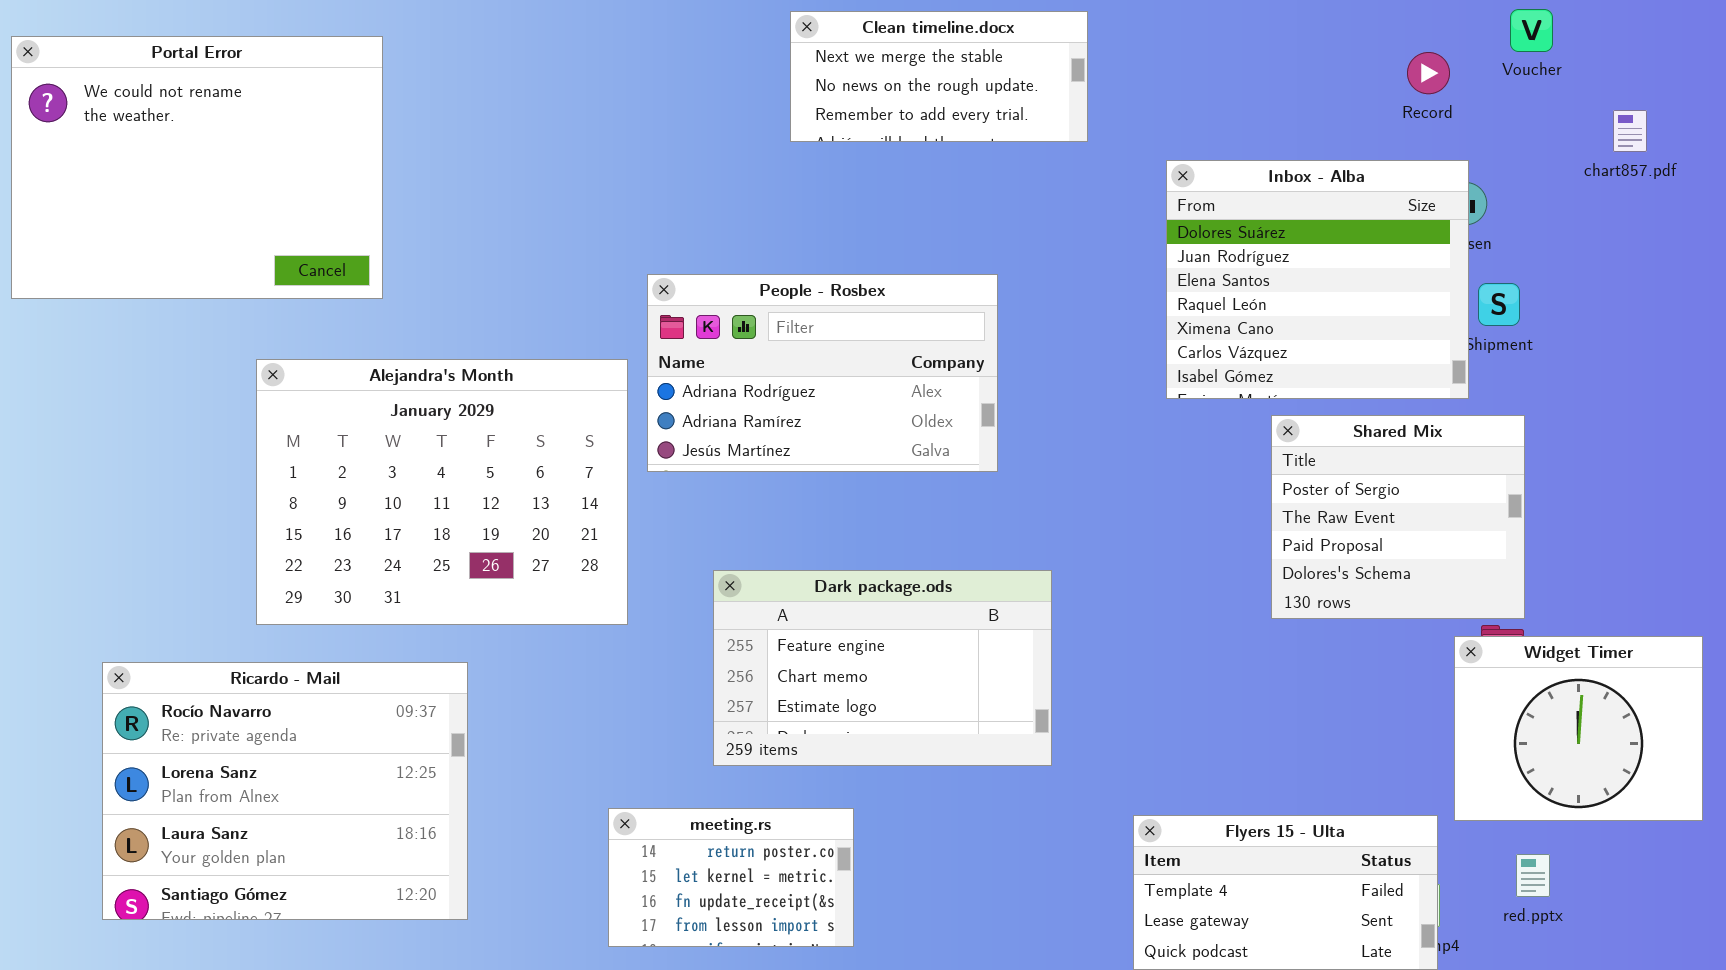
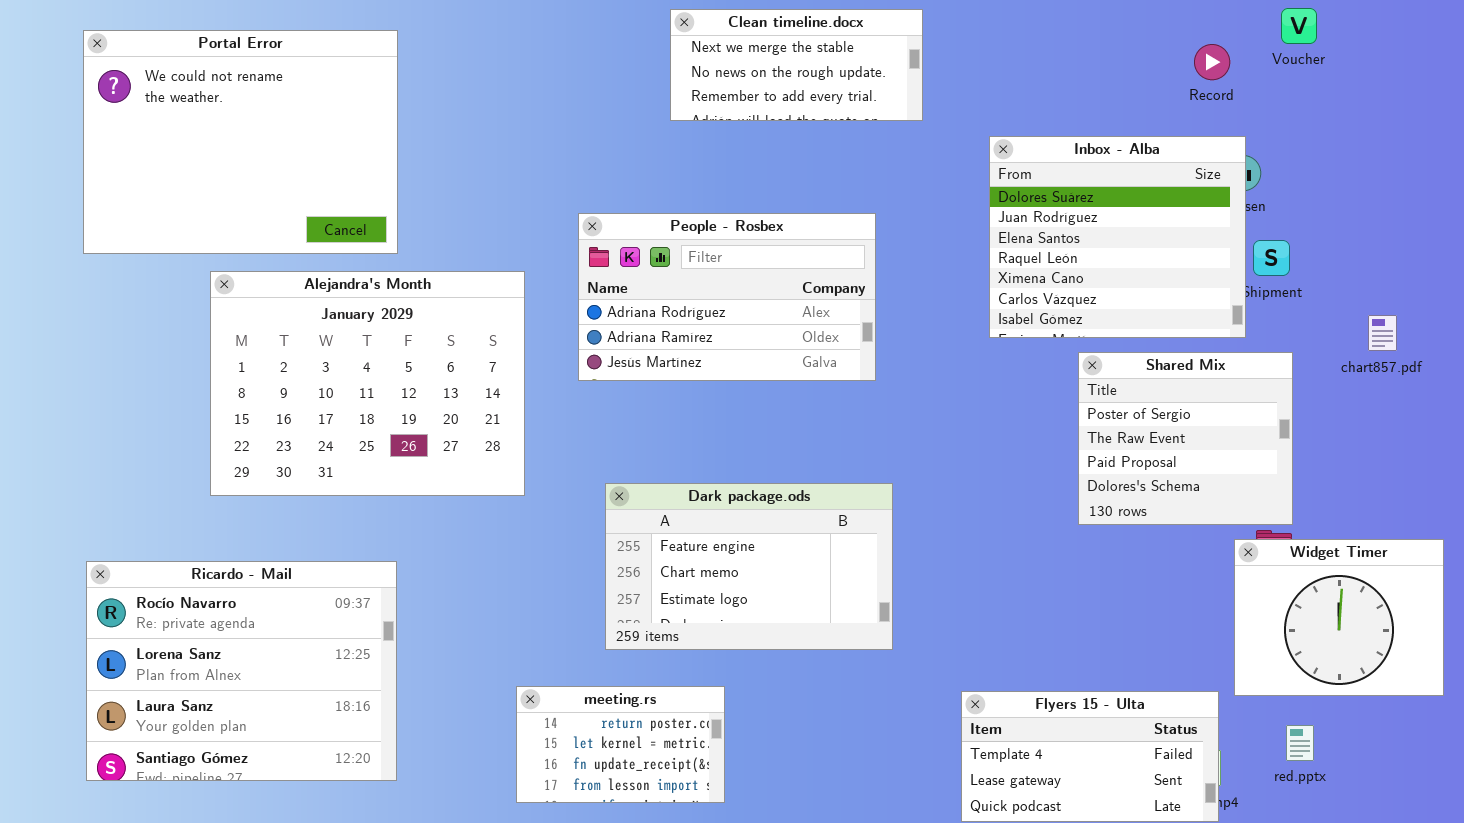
Portal Error: [11,36,383,299] -> [83,30,398,254], moved
chart857.pdf: [1613,110,1647,152] -> [1368,315,1397,351], moved
People - Rosbex: [647,274,998,472] -> [578,213,876,381], moved
Alejandra's Month: [256,359,628,625] -> [210,271,525,496], moved

